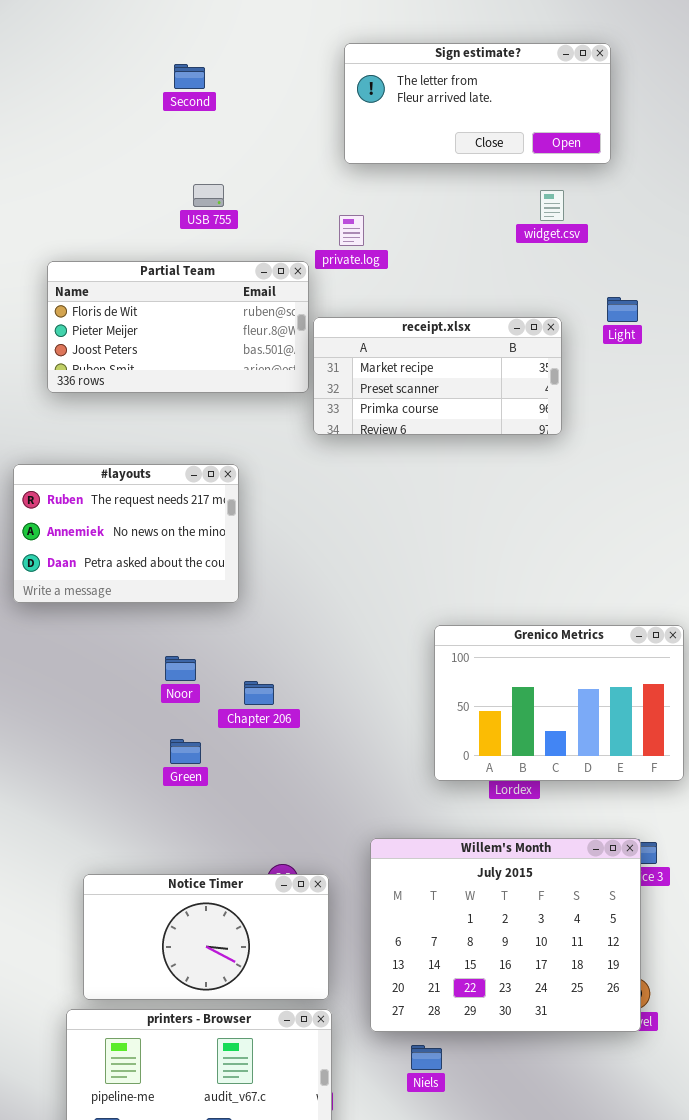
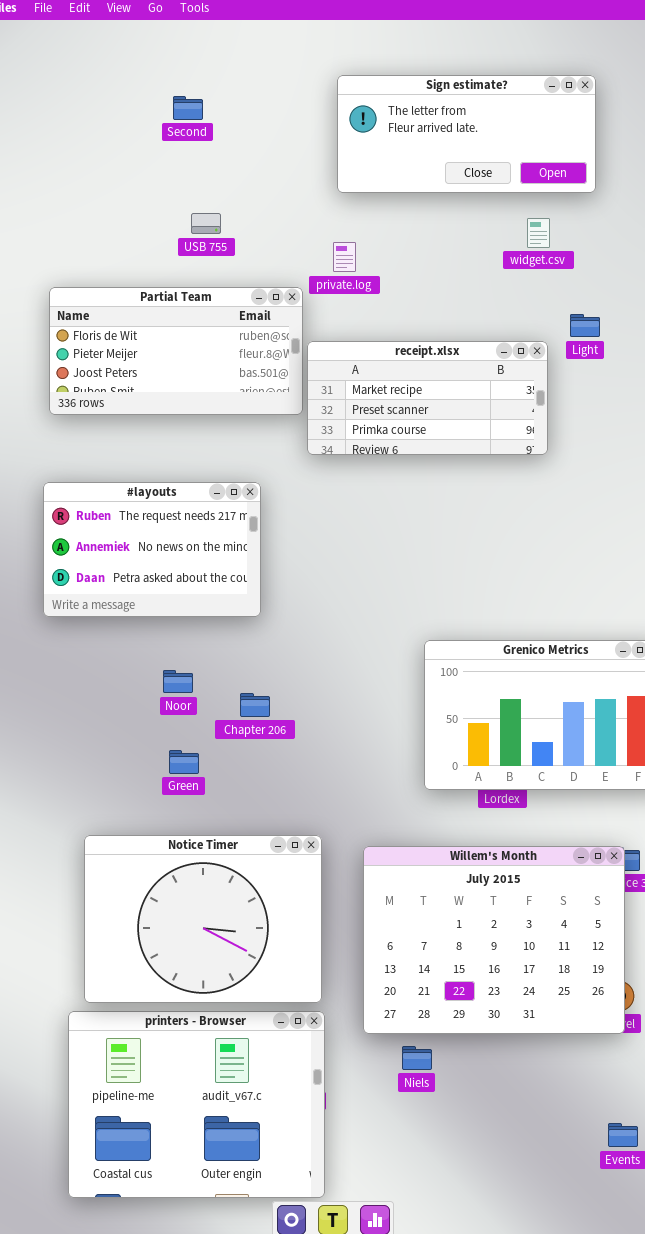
Light: [607,297,638,322] -> [570,314,600,337], moved
#layouts: [13,464,239,603] -> [43,482,261,617], moved
Notice Timer: [83,874,329,1000] -> [84,835,322,1003], resized

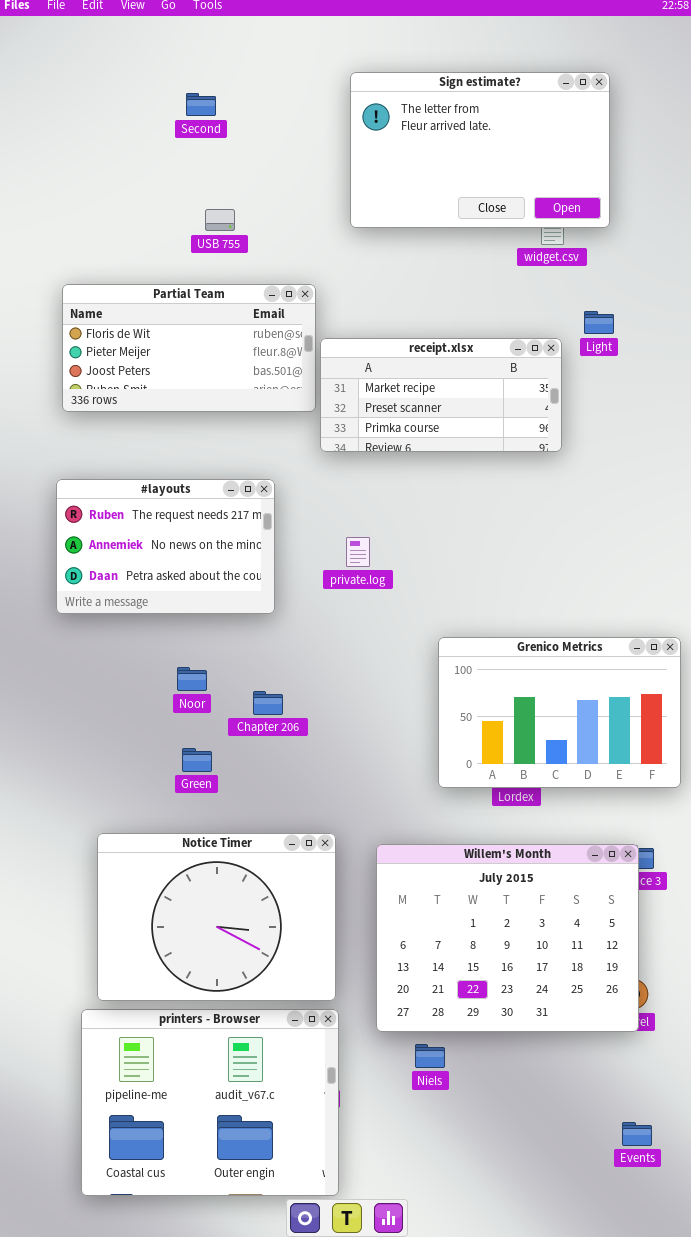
Sign estimate?: [337,75,596,193] -> [350,72,610,228], resized
private.log: [333,242,356,272] -> [346,537,370,567], moved

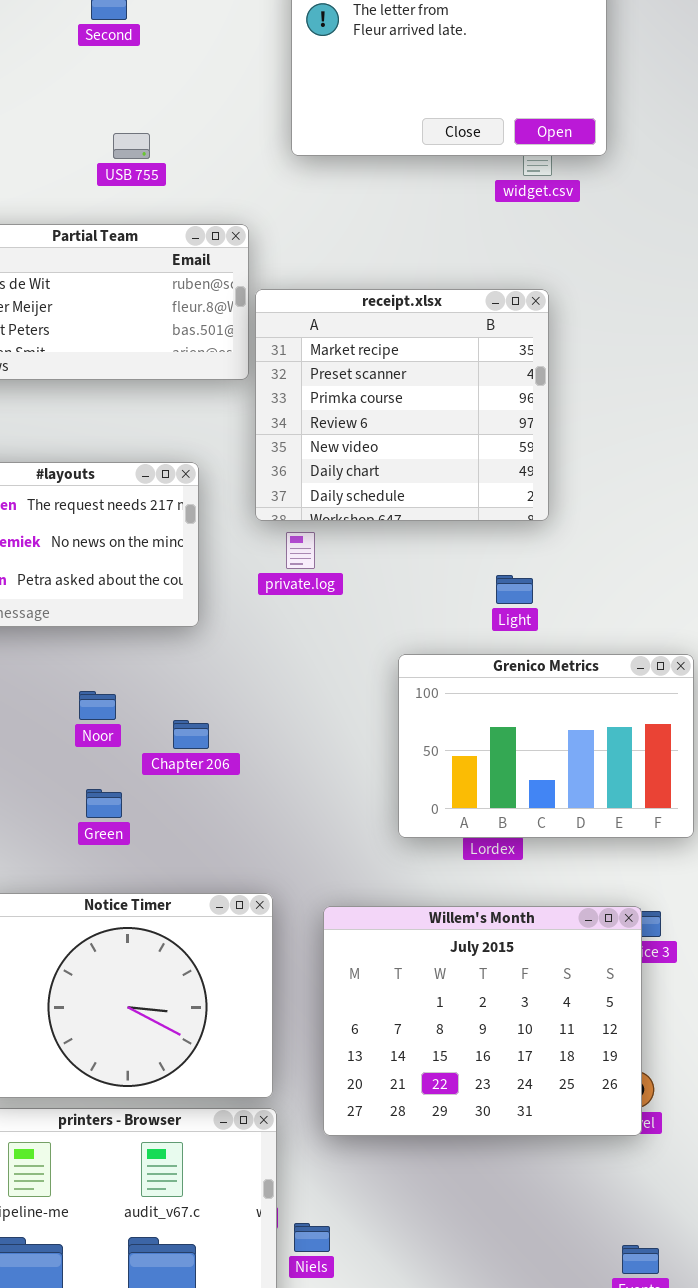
Light: [584,311,614,334] -> [496,575,533,604], moved
receipt.xlsx: [320,338,562,452] -> [255,289,549,521], resized
Niels: [415,1044,445,1068] -> [294,1223,330,1252], moved

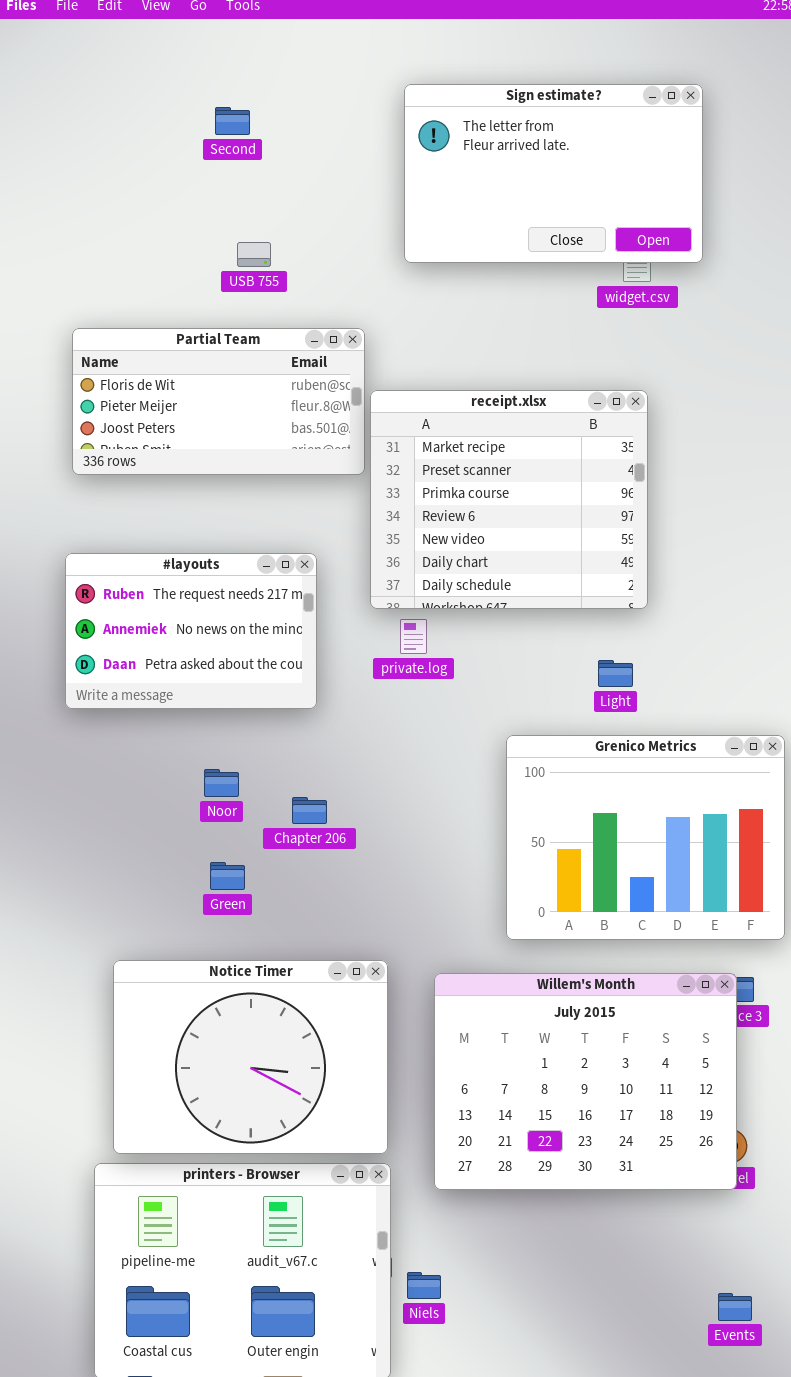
Grenico Metrics: [398,654,694,838] -> [506,735,785,940], resized

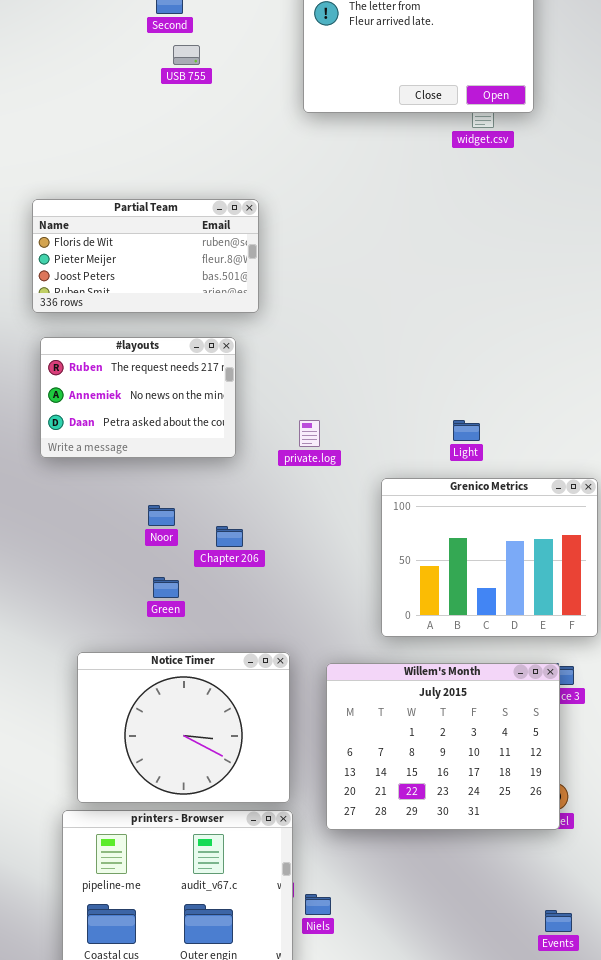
USB 755: [237,242,271,267] -> [173,45,200,65], moved
Partial Team: [72,328,365,475] -> [32,199,259,313], moved
receipt.xlsx: [370,390,648,609] -> none, closed
private.log: [400,619,427,654] -> [299,420,320,447], moved

